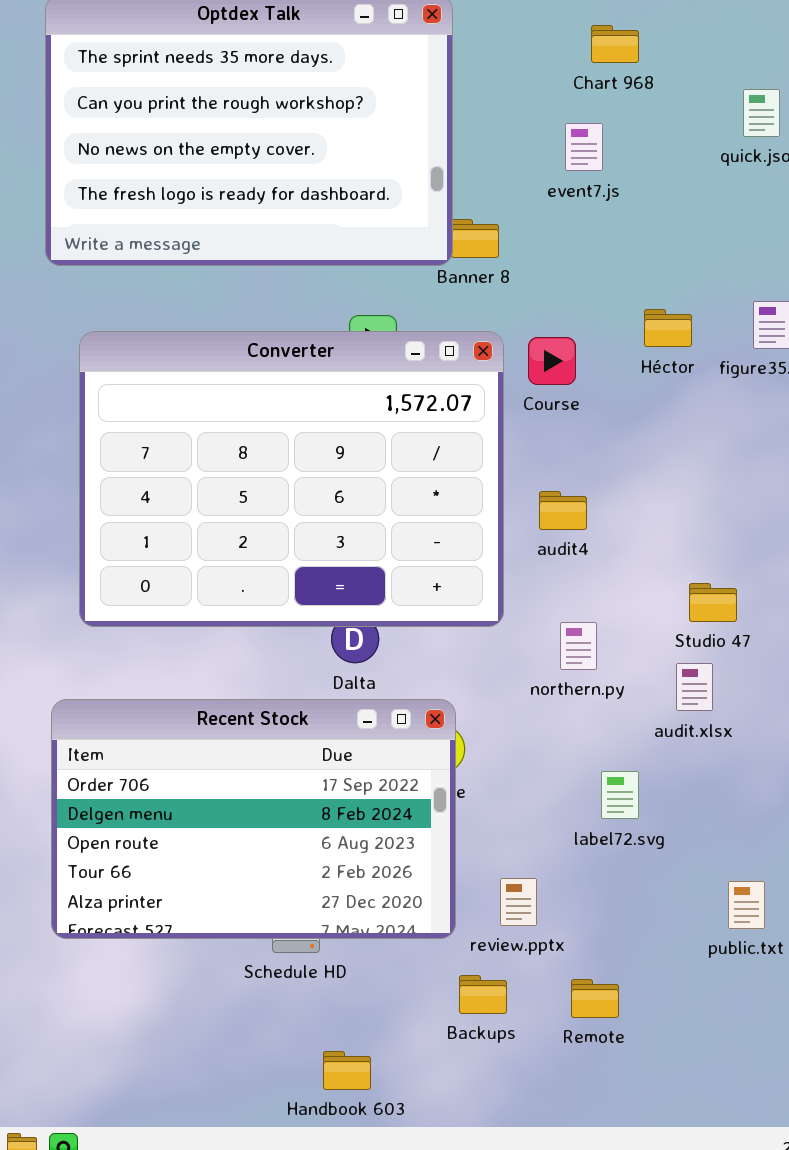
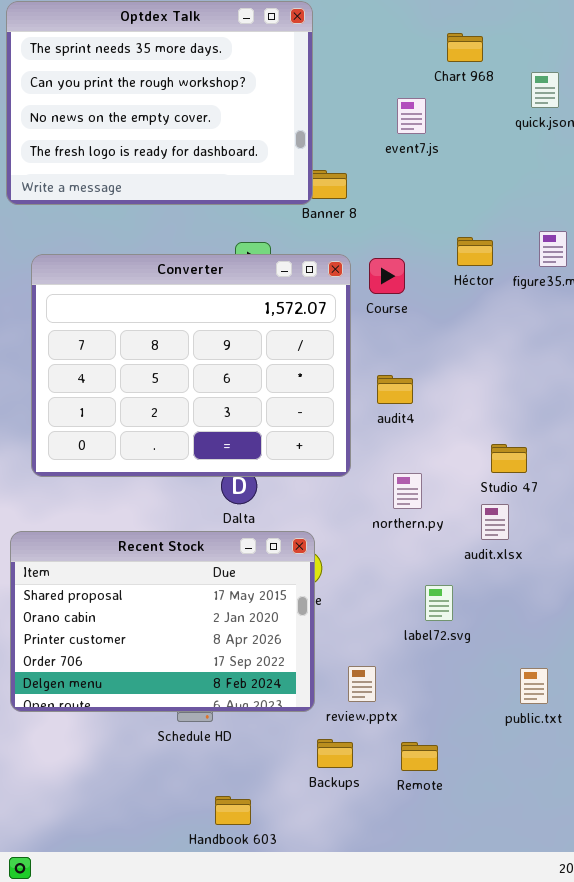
Chart 968: [591,25,639,63] -> [447,33,483,62], moved
Recent Stock: [51,699,456,939] -> [10,531,315,712], scrolled up 3 rows

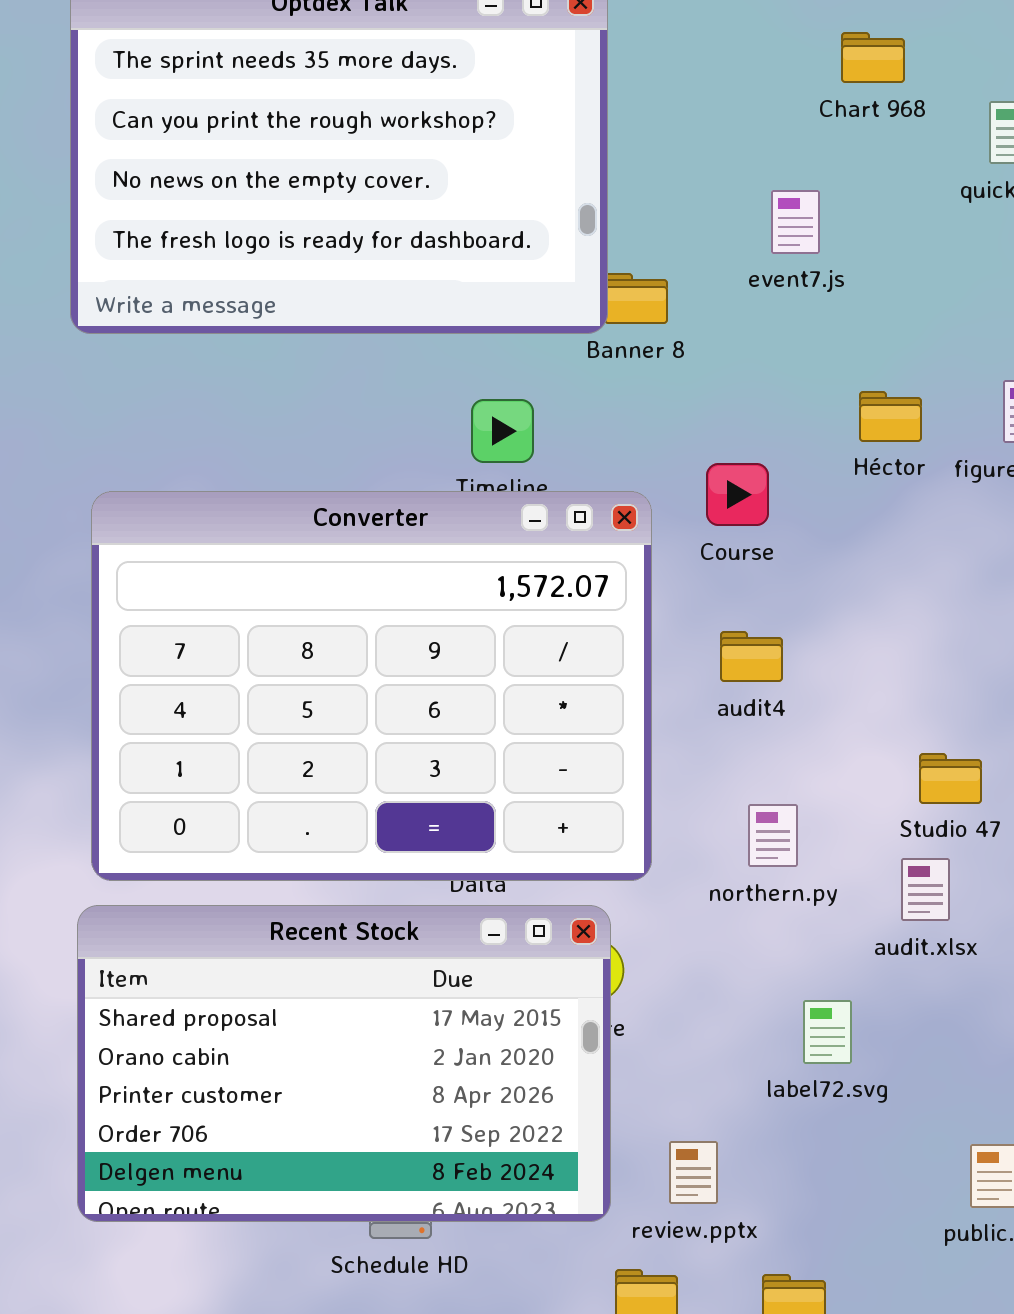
event7.js: [397,98,426,134] -> [771,190,820,254], moved
Converter: [31,254,351,477] -> [91,491,652,881], moved
Course: [369,258,405,294] -> [706,463,769,526], moved

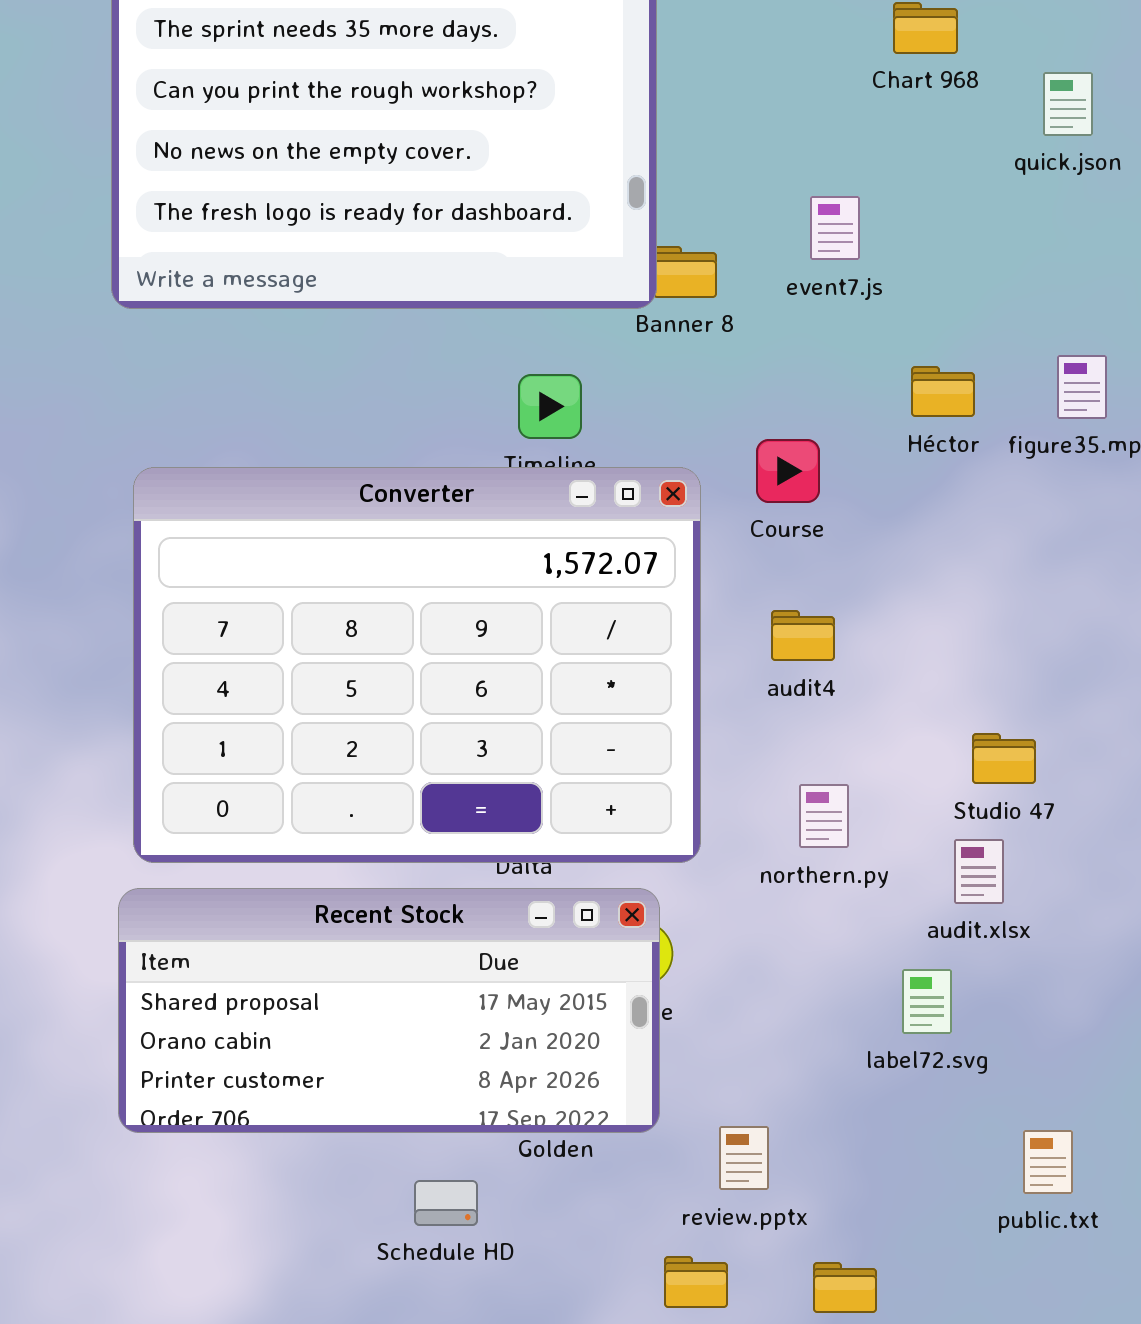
event7.js: [771,190,820,254] -> [810,196,860,260], moved
Recent Stock: [77,905,611,1222] -> [118,888,660,1133], resized
label72.svg: [803,1000,852,1064] -> [902,969,952,1034], moved

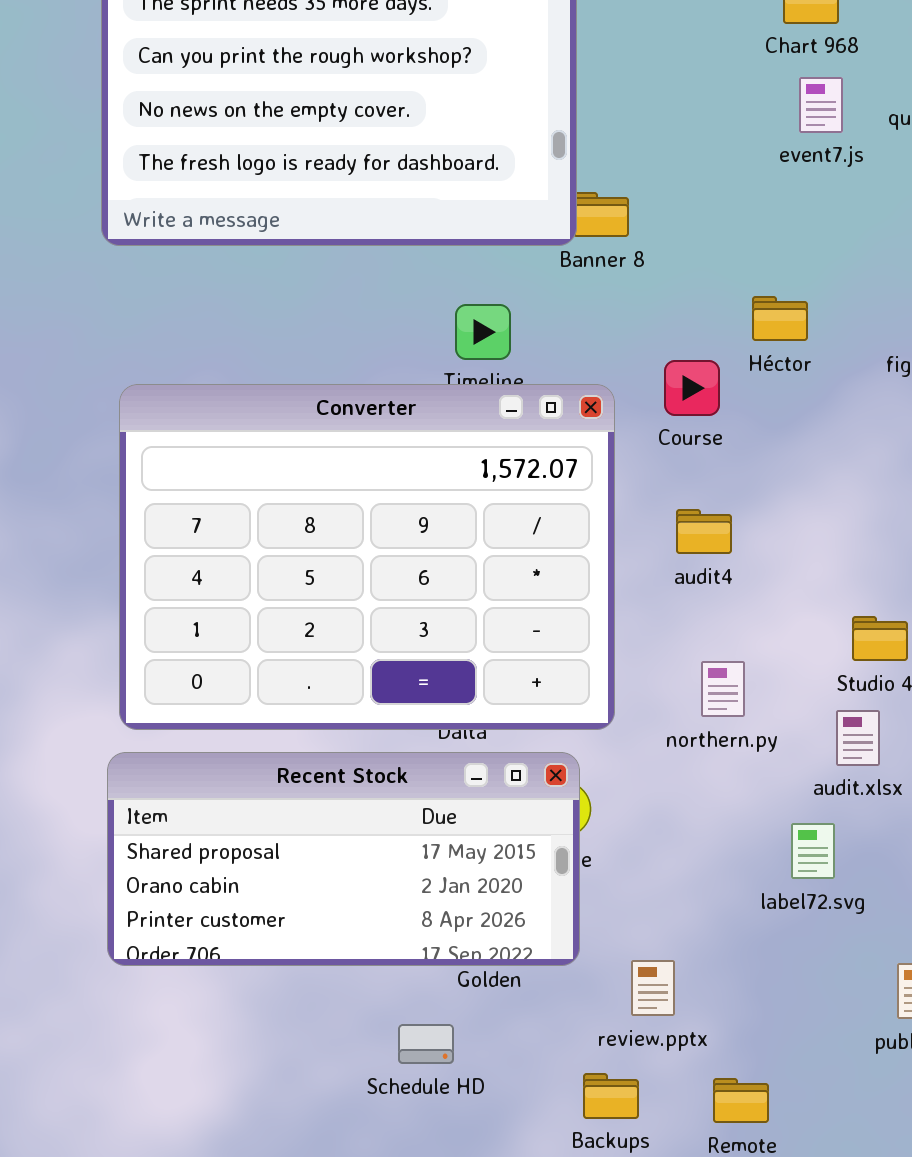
event7.js: [810,196,860,260] -> [799,77,843,133], moved
Héctor: [911,366,975,417] -> [752,296,808,341], moved
Schedule HD: [414,1180,478,1226] -> [398,1024,454,1064], moved

